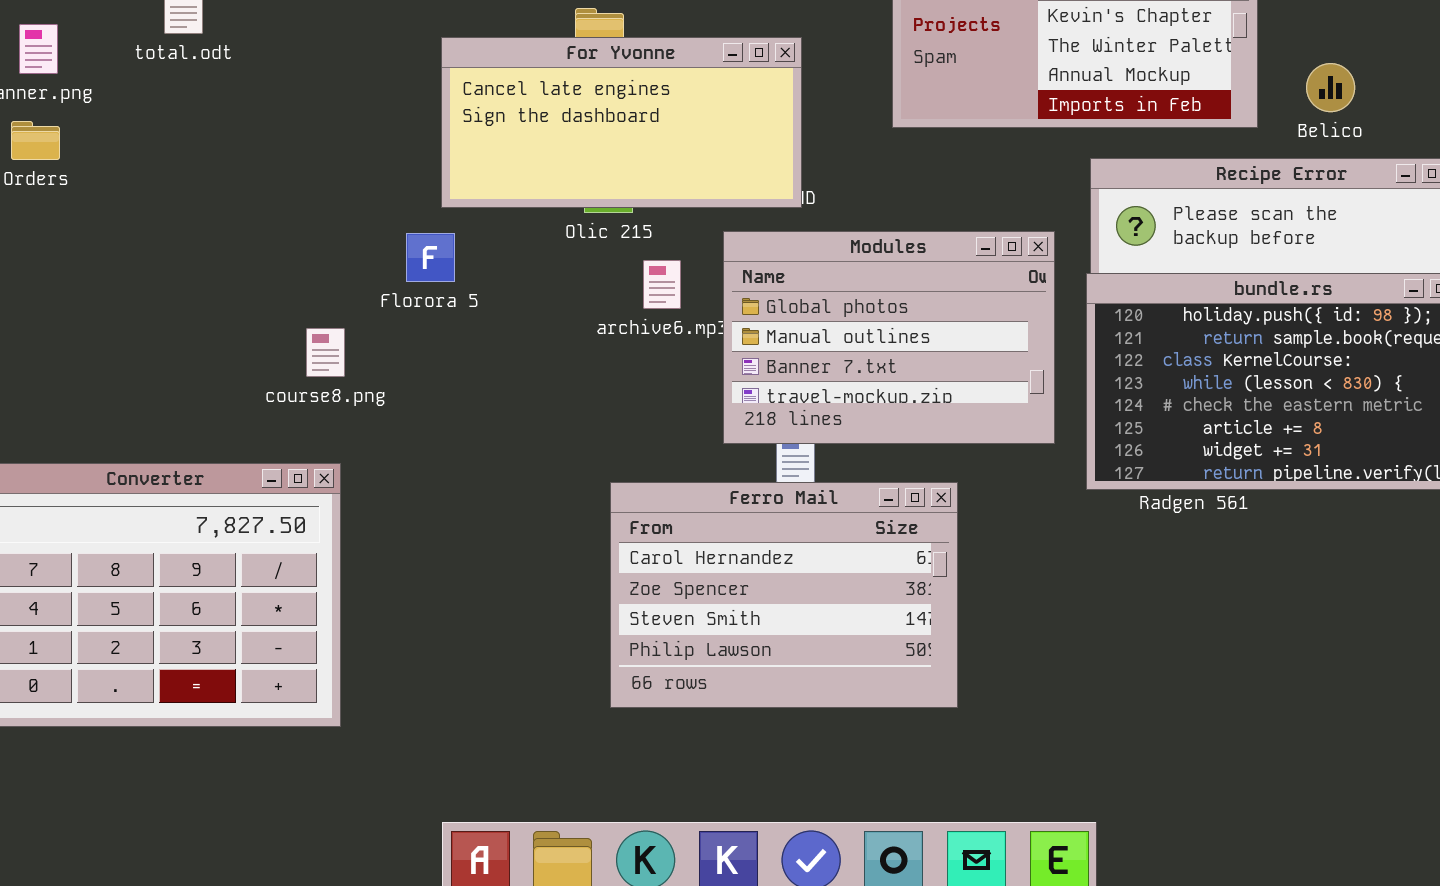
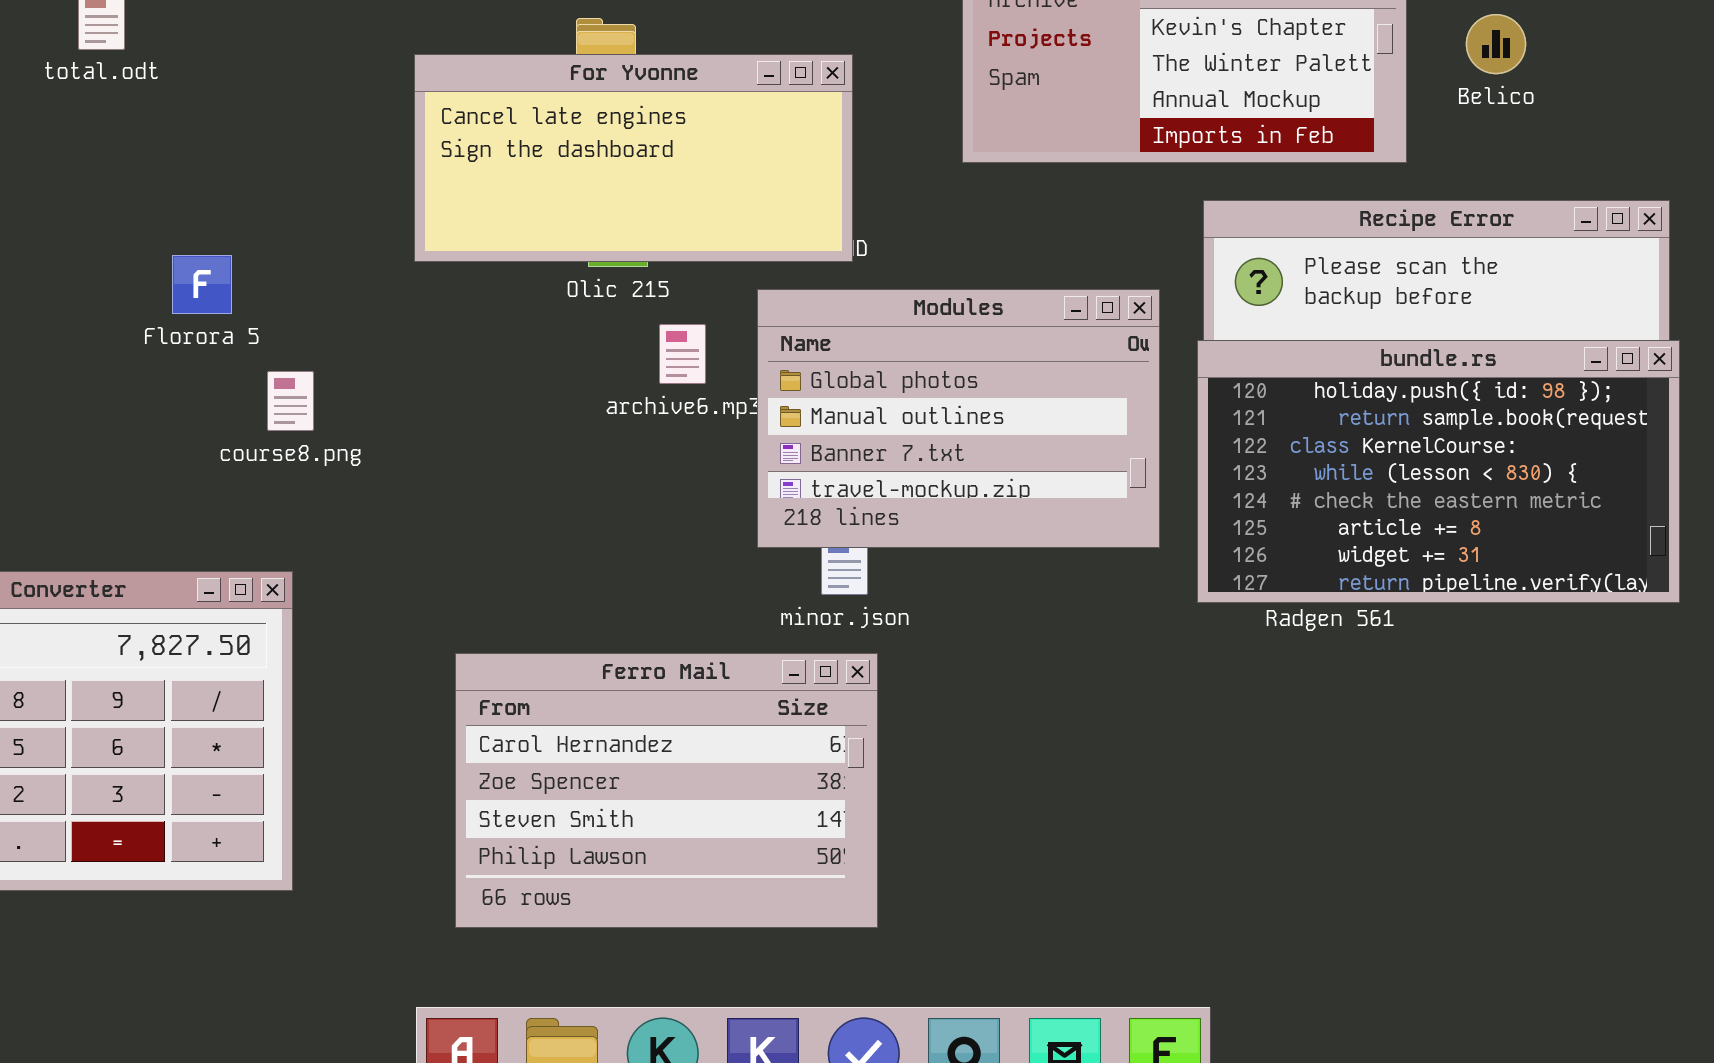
Belico: [1306,63,1355,112] -> [1466,14,1526,74], moved
Florora 5: [406,233,455,282] -> [172,255,232,314], moved
course8.png: [306,328,345,377] -> [267,371,314,431], moved
Ferro Mail: [610,482,958,708] -> [455,653,878,928], moved

